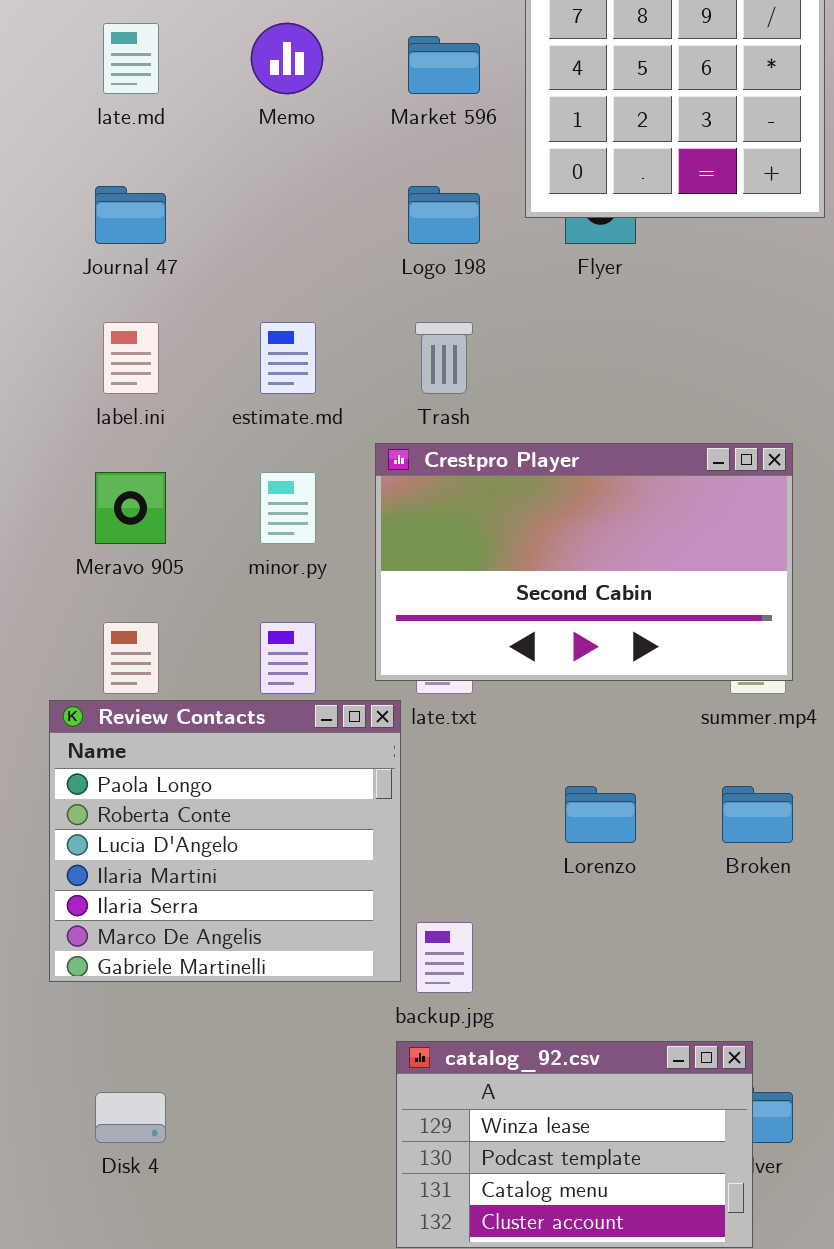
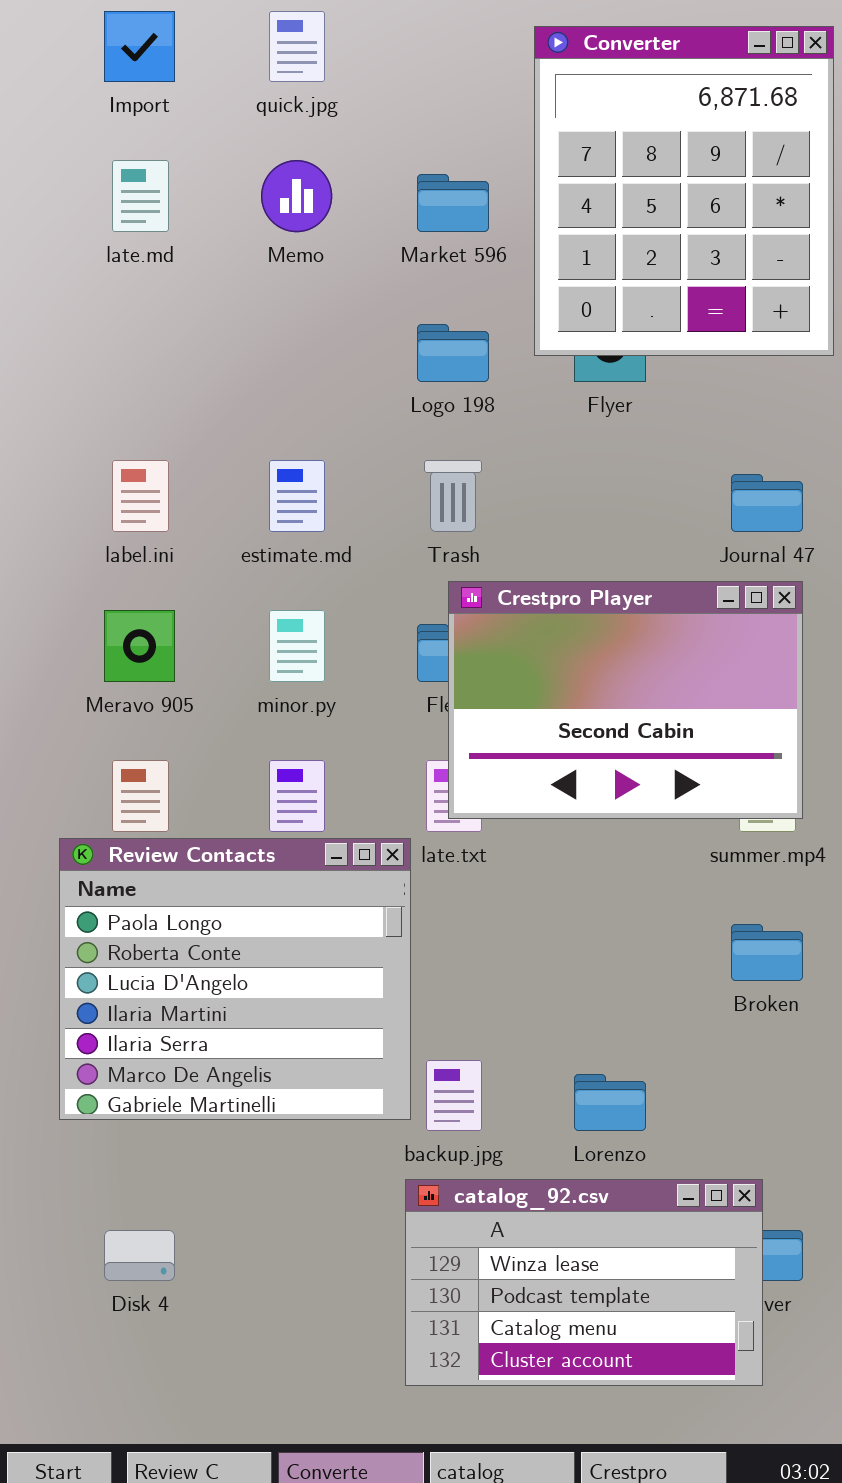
Journal 47: [95,186,166,244] -> [731,474,803,532], moved
Crestpro Player: [375,443,793,681] -> [448,581,803,819], resized
Lorenzo: [565,786,636,843] -> [574,1074,646,1131], moved

